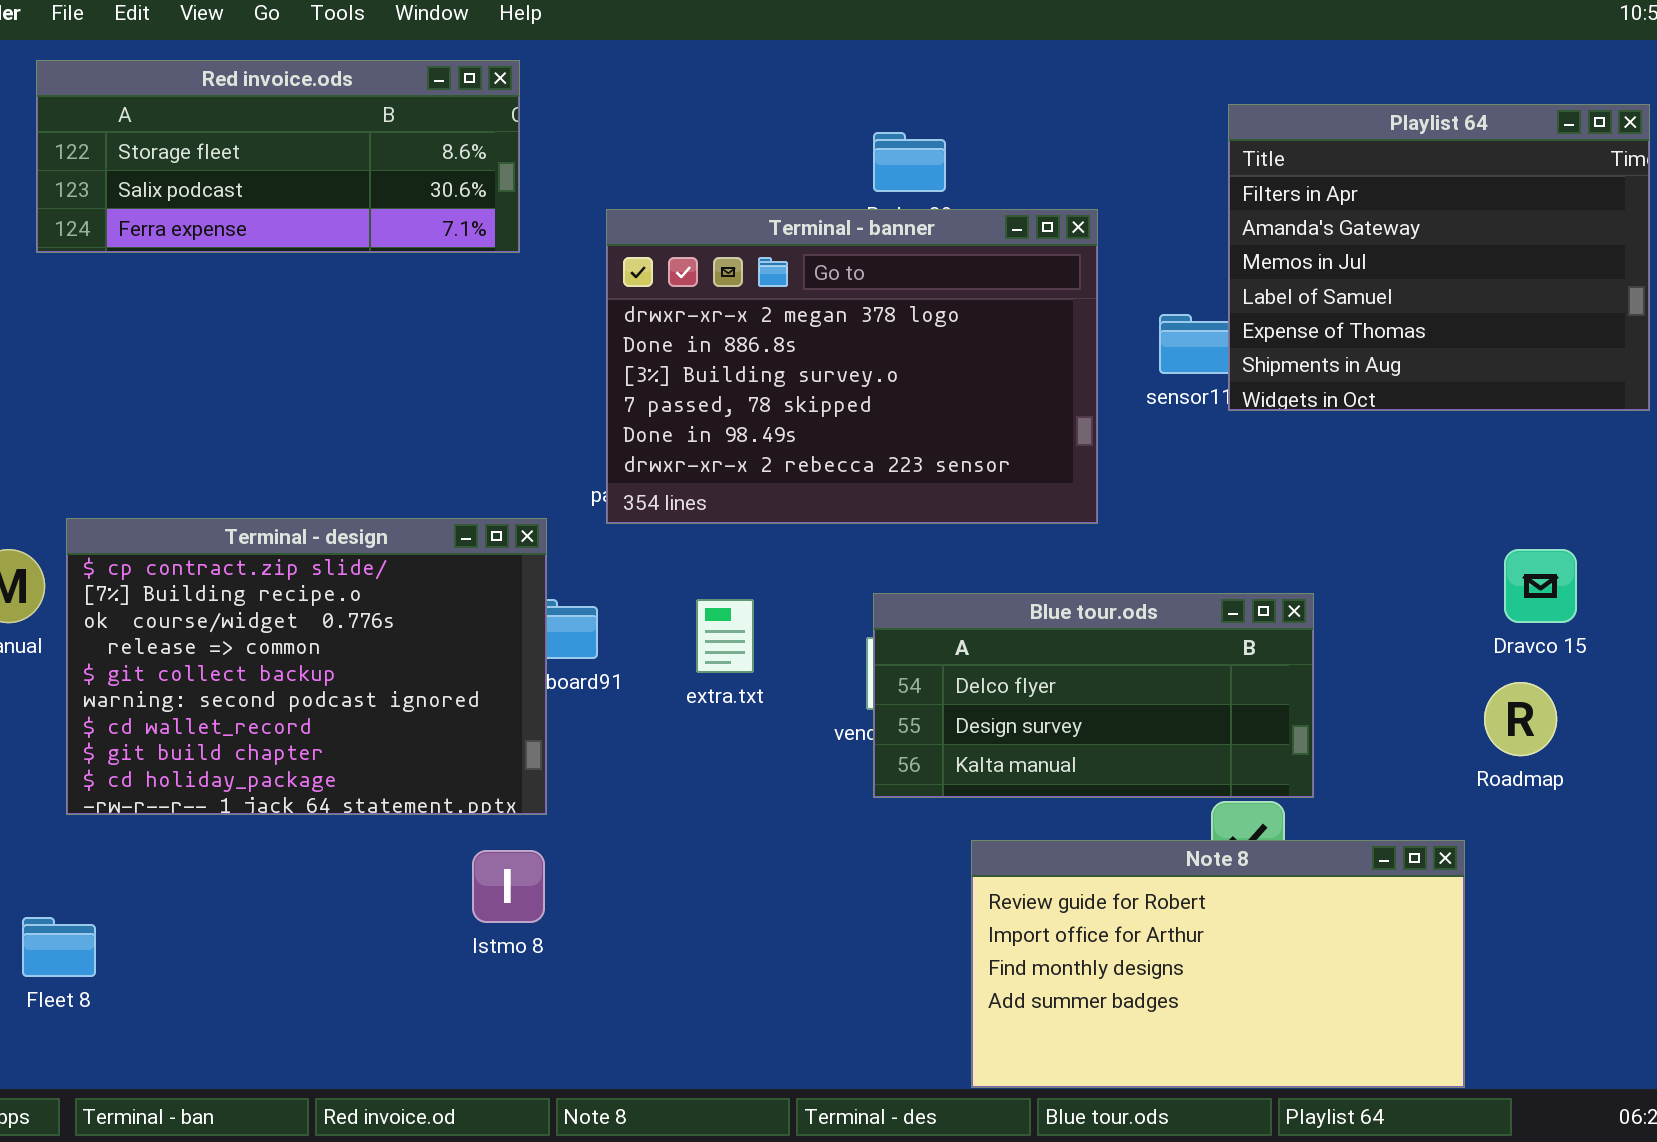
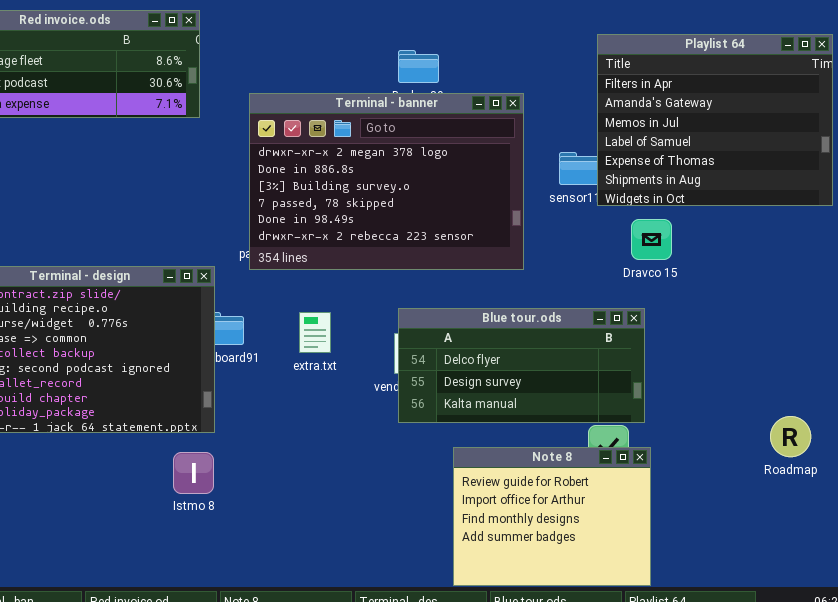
Dravco 15: [1504,549,1577,623] -> [631,219,672,260], moved
Roadmap: [1484,682,1557,756] -> [770,416,811,457], moved
Note 8: [971,840,1465,1088] -> [453,447,651,586], resized

